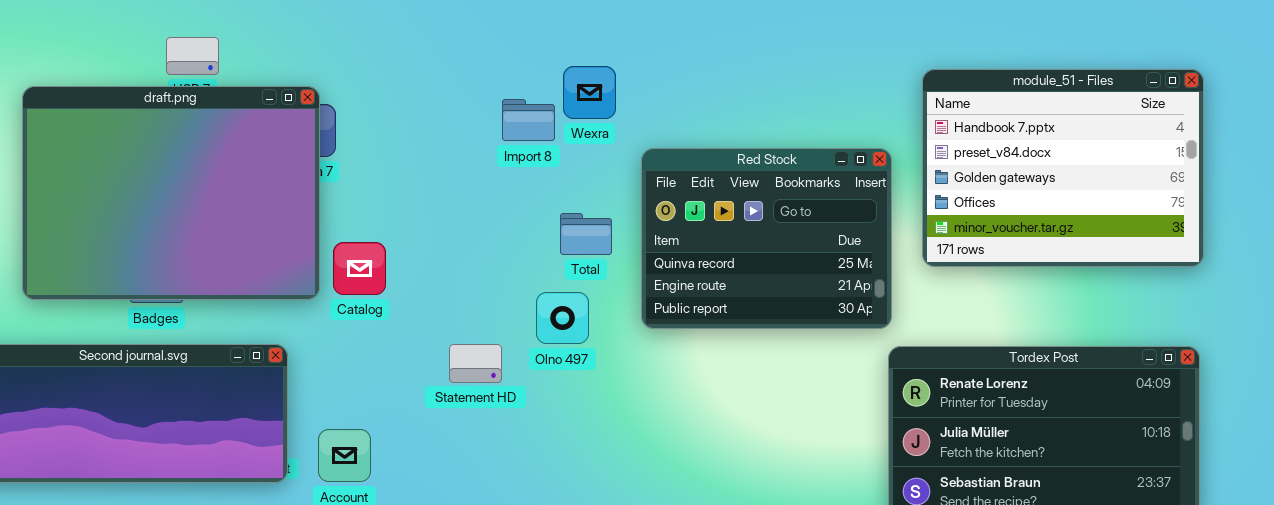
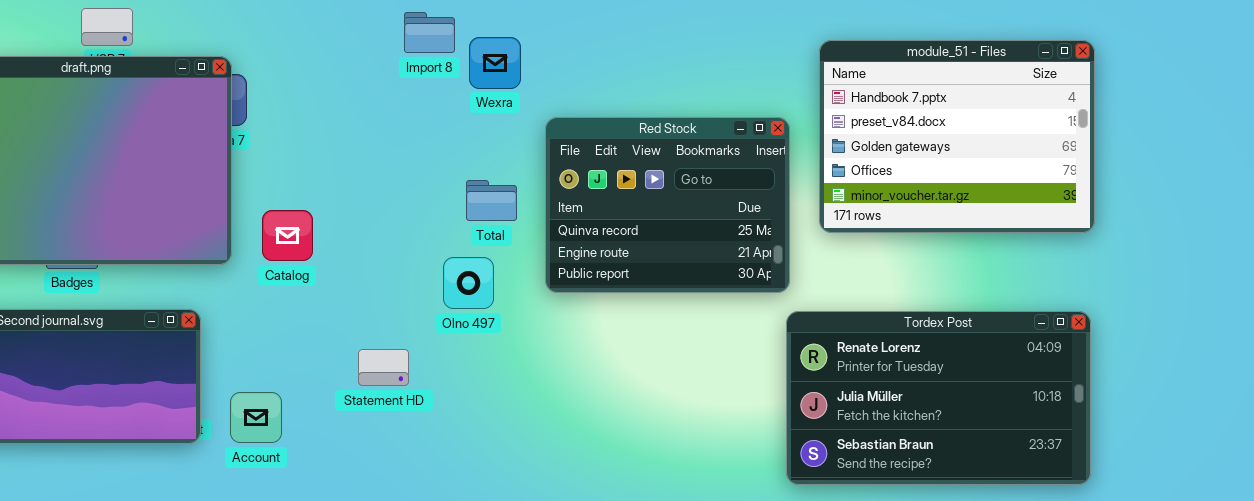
Import 8: [502,99,555,141] -> [404,12,455,53], moved
Catalog: [333,242,386,295] -> [262,210,313,261], moved
Statement HD: [449,344,502,383] -> [358,349,409,386], moved

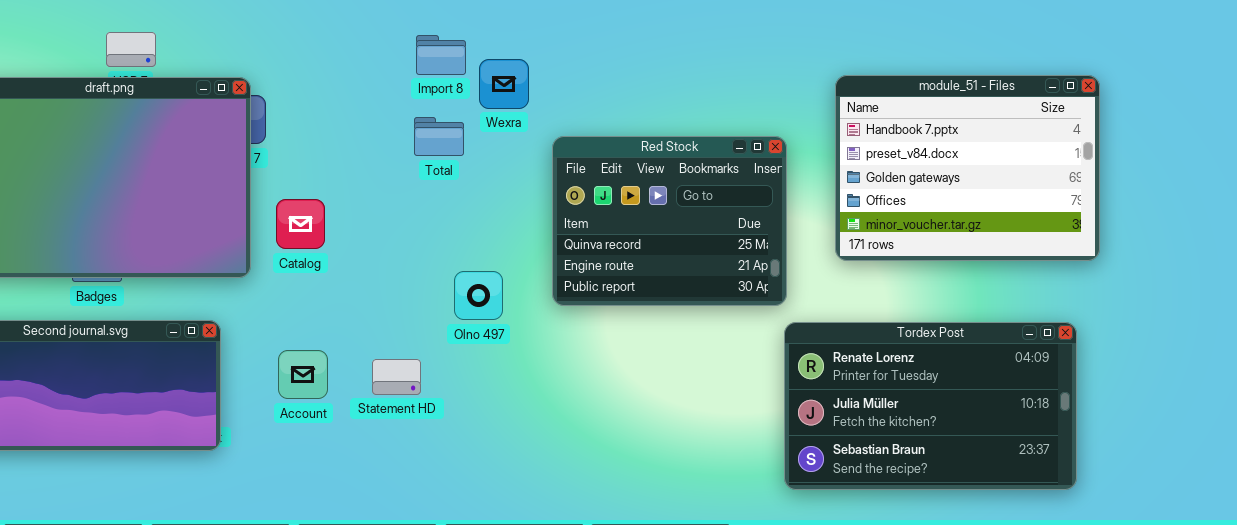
module_51 - Files: [819,40,1095,233] -> [835,75,1100,261], moved
Total: [466,180,517,221] -> [414,117,464,156], moved
Catalog: [262,210,313,261] -> [276,199,325,249], moved
Account: [230,392,282,443] -> [278,350,328,399], moved

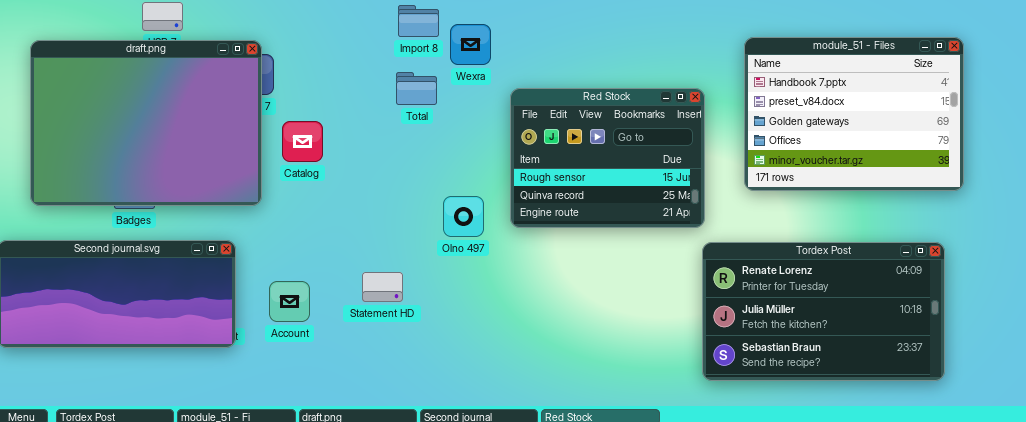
Red Stock: [552,136,787,306] -> [510,88,705,228], scrolled up 1 row
Catalog: [276,199,325,249] -> [282,121,323,162], moved
Olno 497: [454,271,503,320] -> [443,196,484,237], moved
Account: [278,350,328,399] -> [269,281,310,322], moved

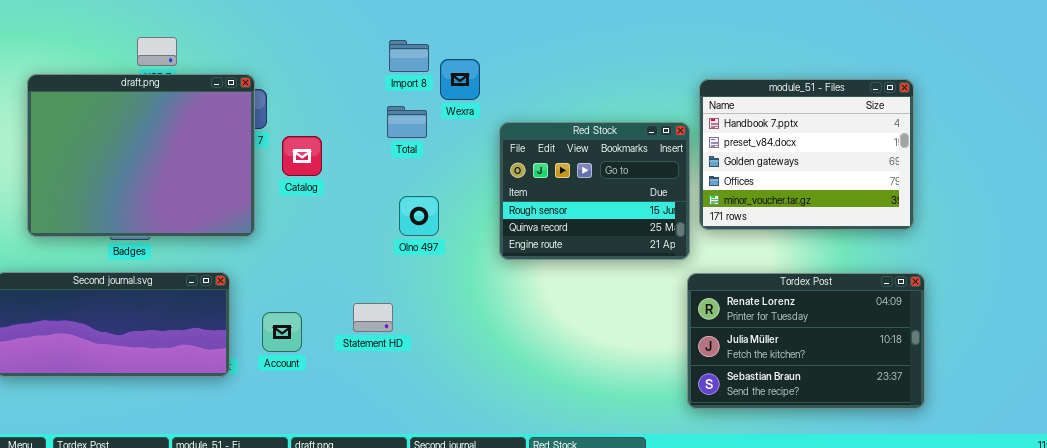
module_51 - Files: [744,37,964,191] -> [699,79,914,230], moved
Catalog: [282,121,323,162] -> [282,136,322,176], moved
Olno 497: [443,196,484,237] -> [399,196,439,236], moved

